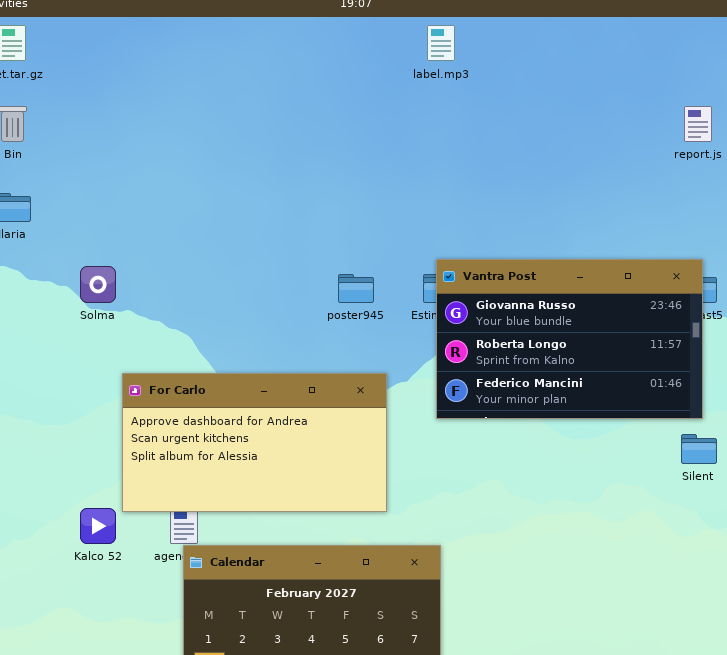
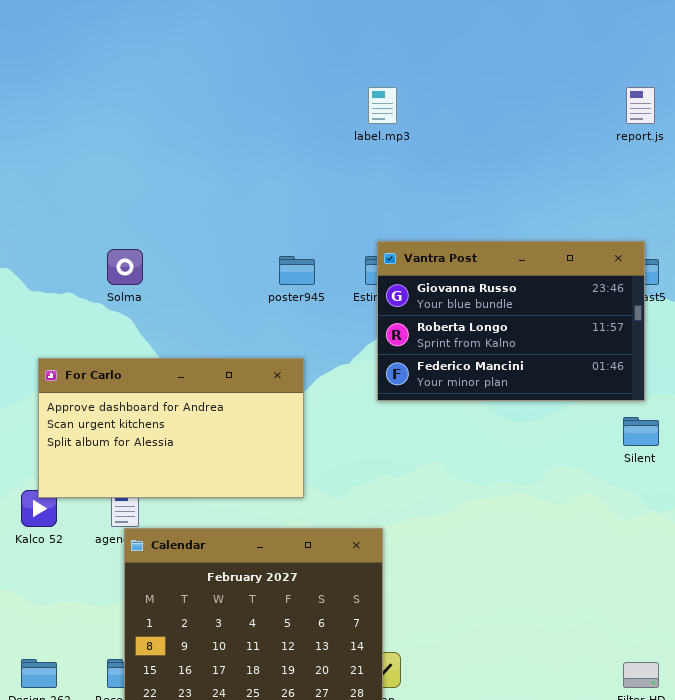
label.mp3: [427,25,455,61] -> [368,87,397,124], moved
Solma: [80,266,116,303] -> [107,249,143,285], moved
For Carlo: [122,373,387,512] -> [38,358,304,498], moved

